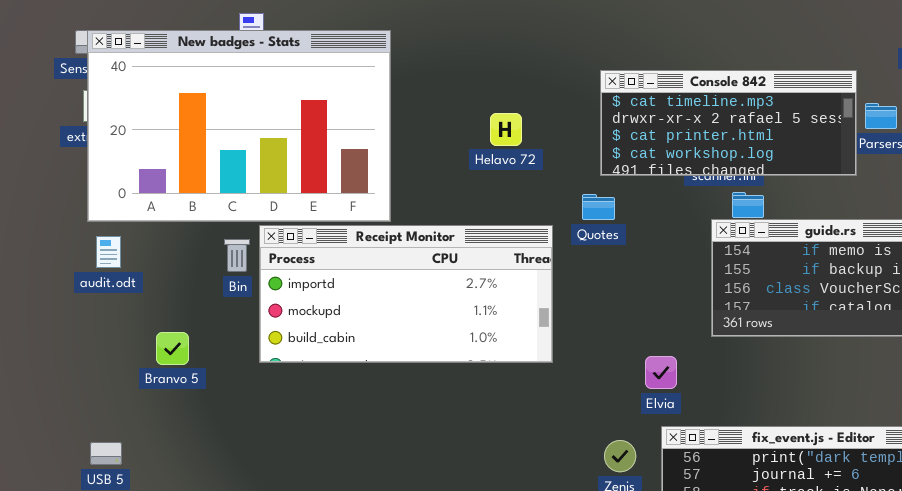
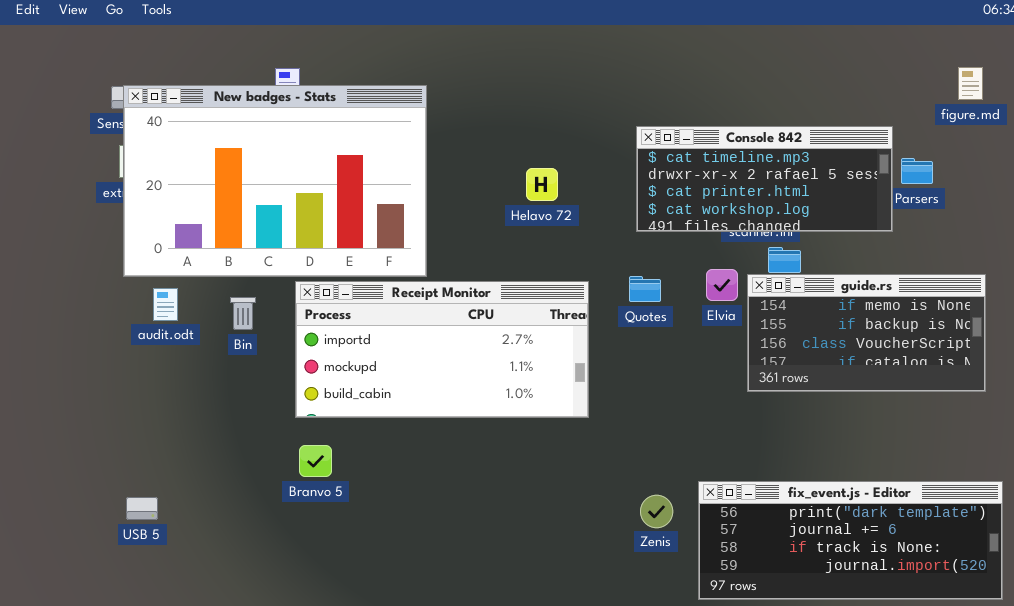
Quotes: [582,194,615,220] -> [629,276,661,302], moved
audit.odt: [96,236,121,268] -> [153,288,178,321], moved
Bin: [224,239,250,272] -> [230,297,256,330], moved
Branvo 5: [156,332,189,365] -> [299,445,332,477], moved
Elvia: [645,356,677,389] -> [706,269,738,301], moved

